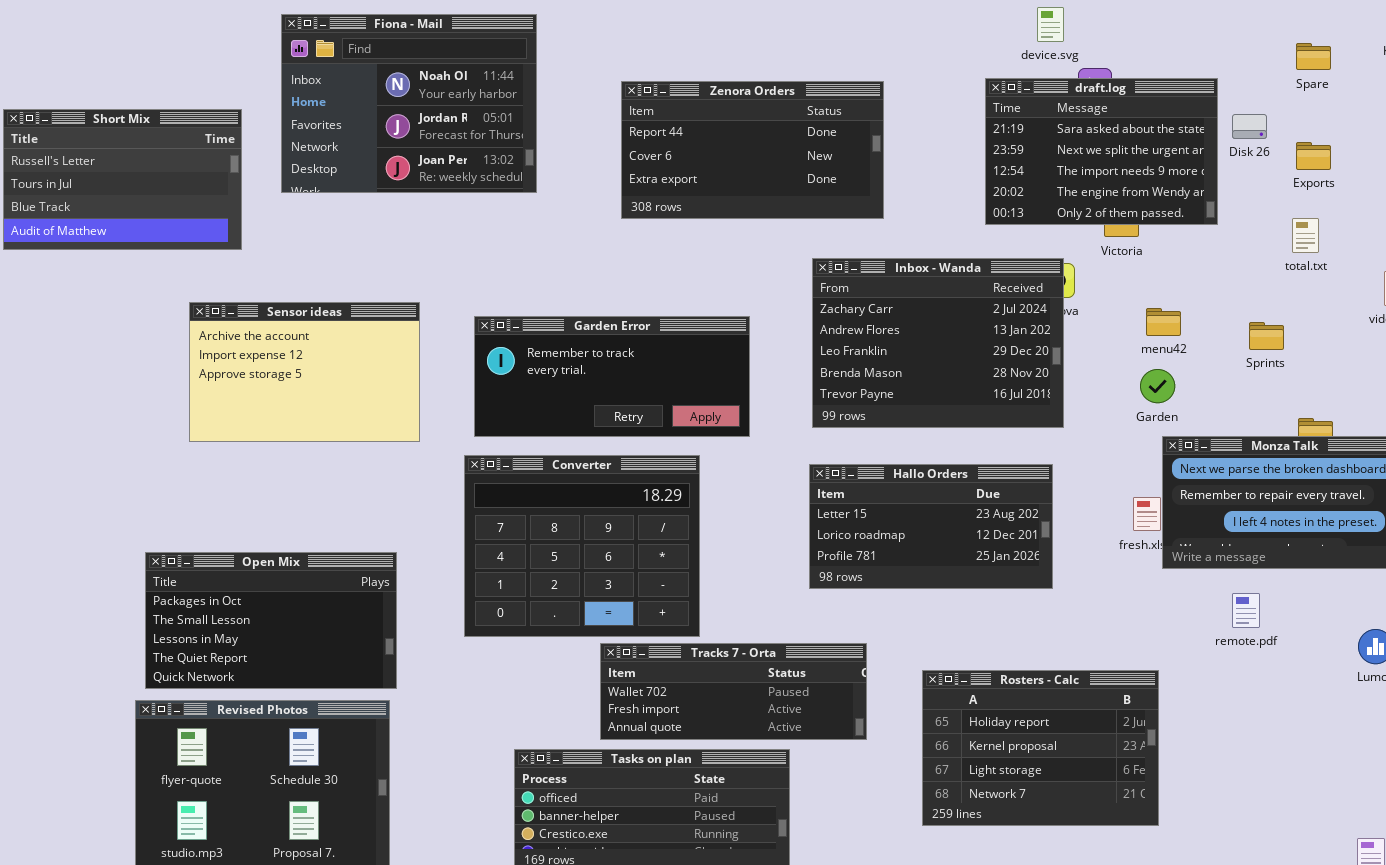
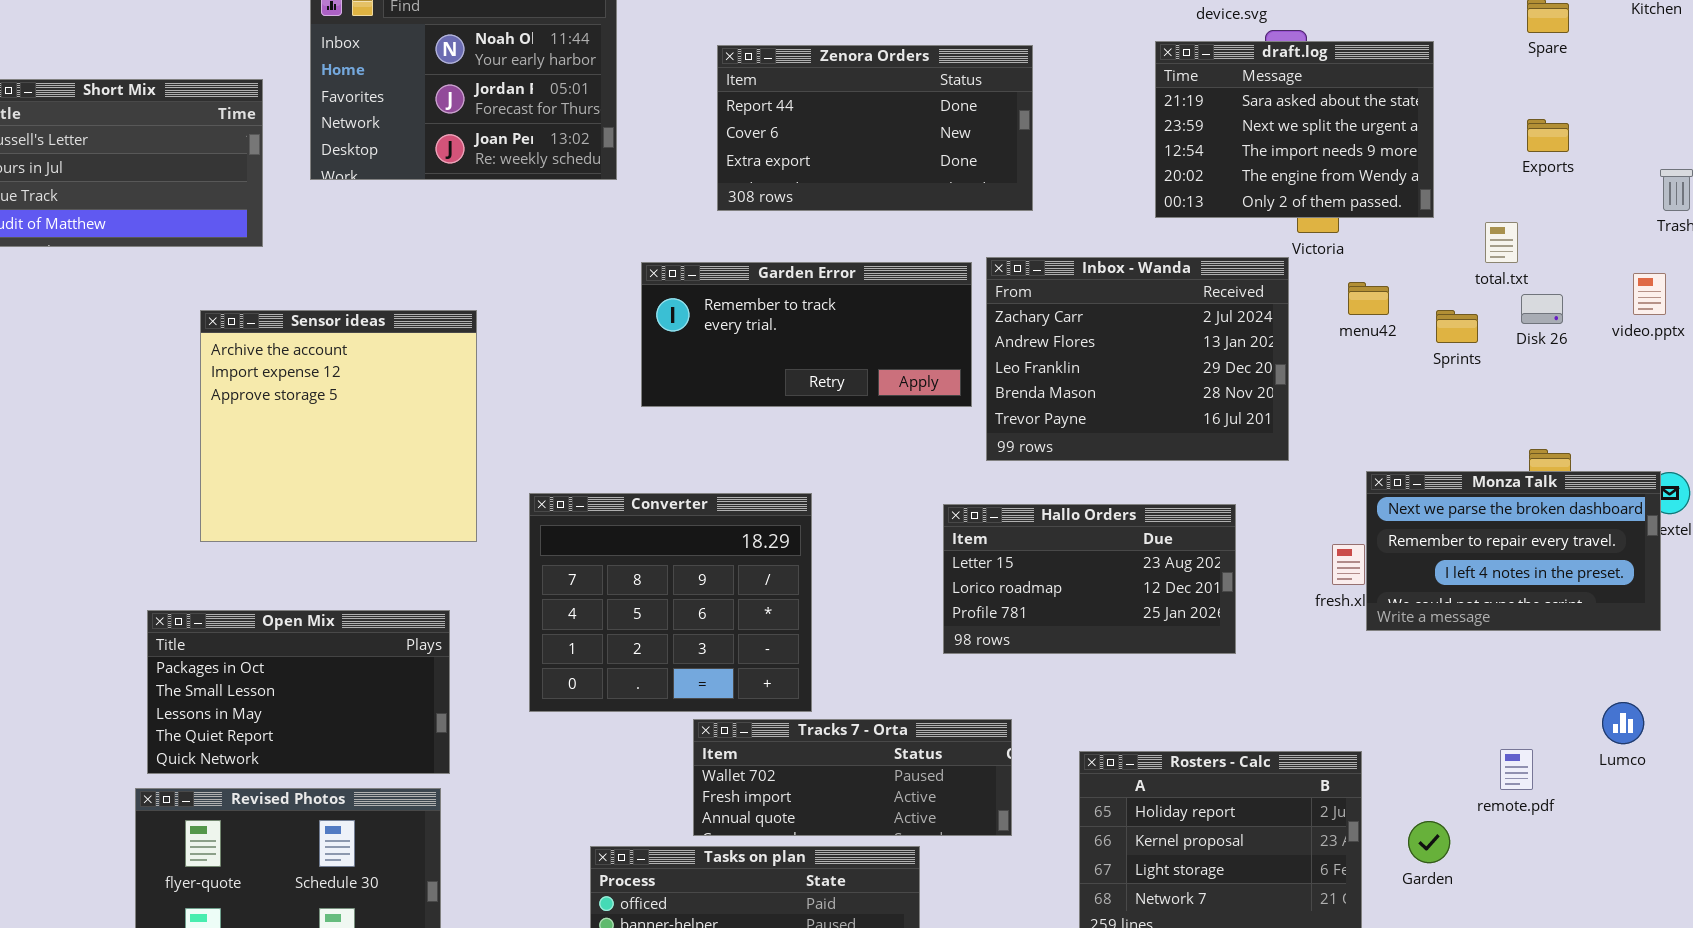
Disk 26: [1232,114,1267,139] -> [1521,294,1563,324], moved
total.txt: [1292,218,1319,253] -> [1485,222,1518,263], moved
Inbox - Wanda: [812,258,1064,428] -> [986,257,1289,461], moved
Sensor ideas: [189,302,420,442] -> [200,310,477,542], resized
menu42: [1146,308,1181,336] -> [1348,282,1389,315], moved
Garden Error: [474,316,750,437] -> [641,262,972,407], moved
Sprints: [1249,322,1284,350] -> [1436,310,1478,343], moved
Garden: [1140,369,1175,403] -> [1408,821,1450,863], moved
remote.pdf: [1232,593,1260,628] -> [1500,749,1533,790], moved

